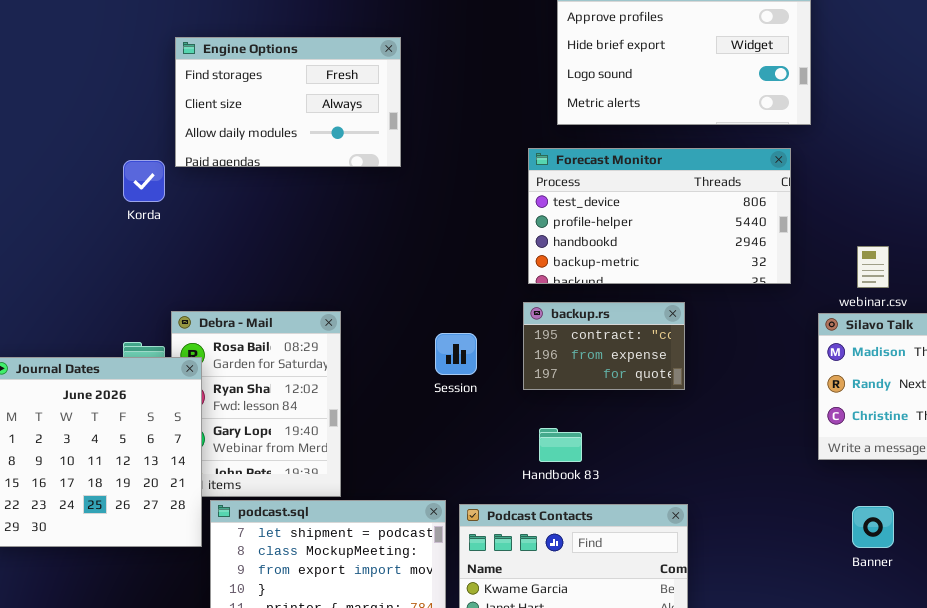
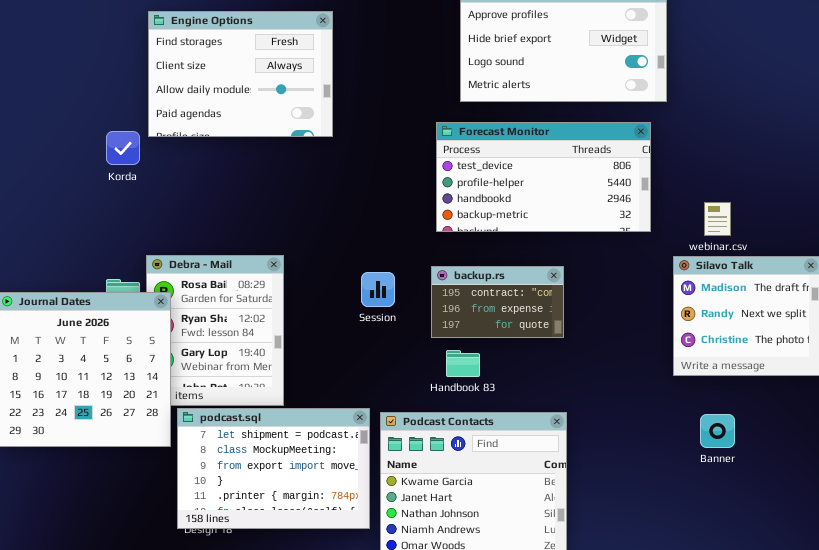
Engine Options: [175,37,401,167] -> [148,11,333,137], resized
backup.rs: [523,302,685,390] -> [431,266,564,338], moved

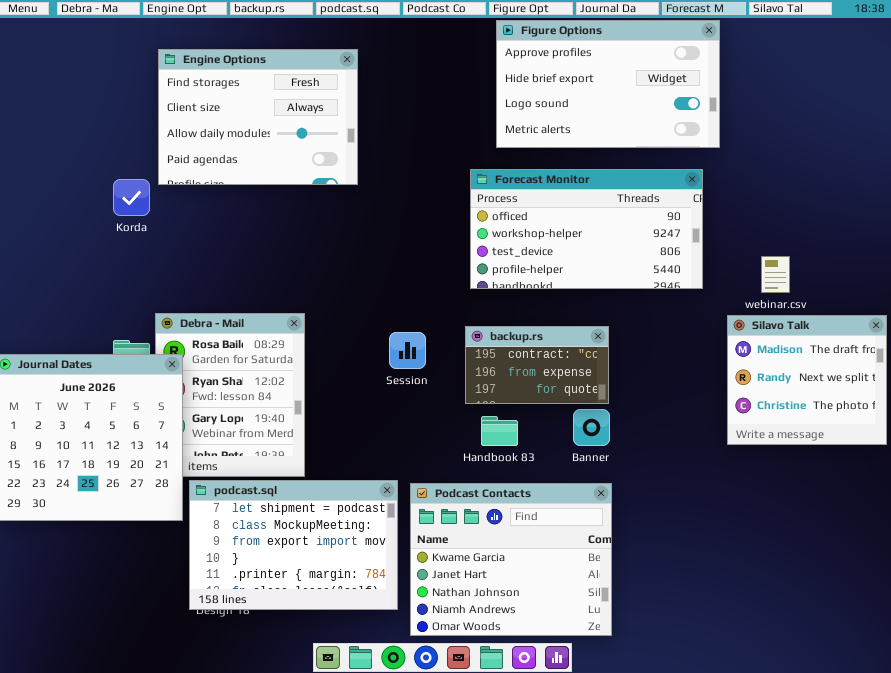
Forecast Monitor: [436,122,651,232] -> [470,169,703,289], scrolled up 2 rows
Banner: [700,414,735,448] -> [573,409,610,446], moved

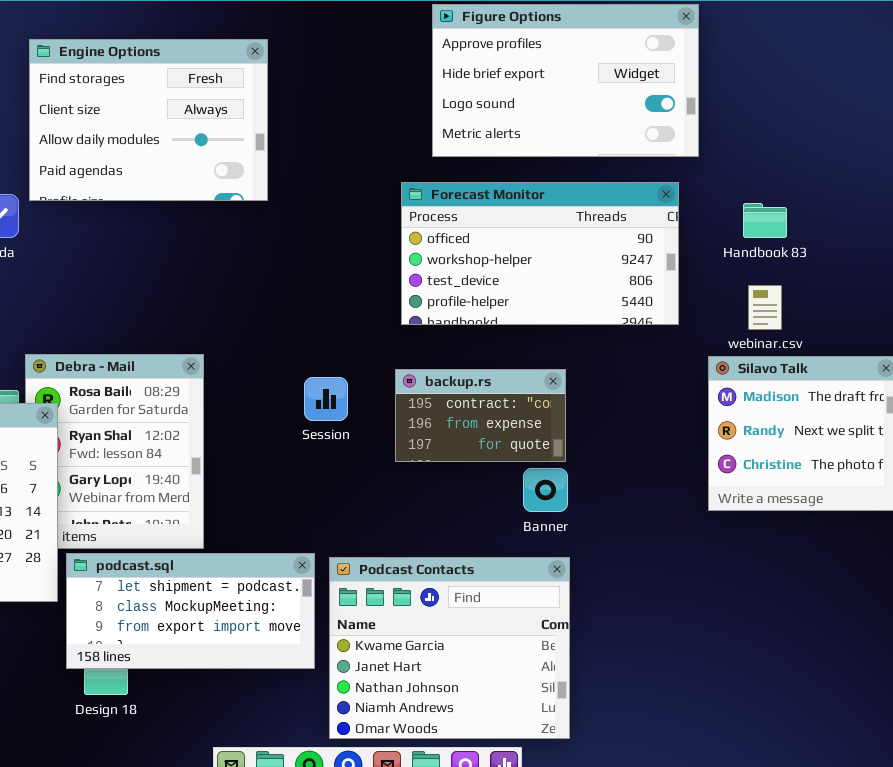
Handbook 83: [481,416,518,446] -> [743,203,787,238], moved
podcast.sql: [189,480,398,610] -> [66,553,315,669], resized

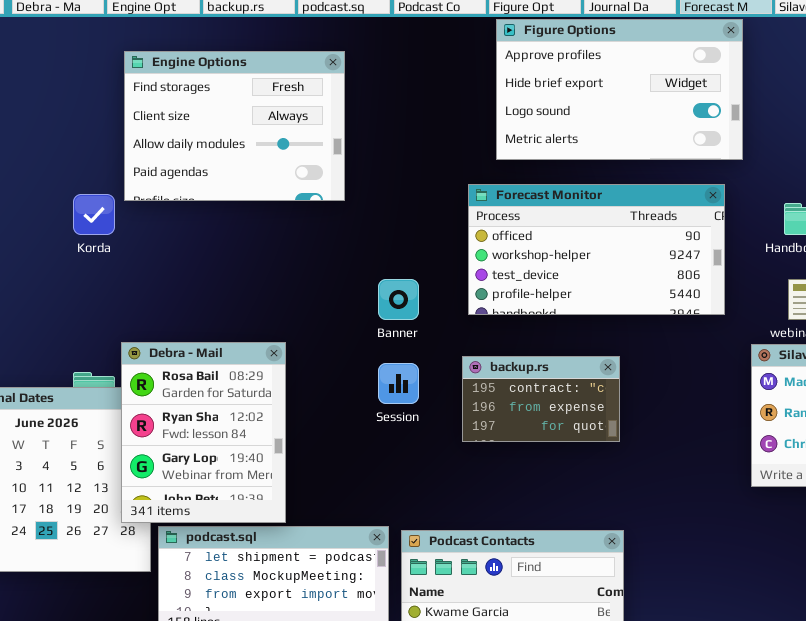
Debra - Mail: [25,354,204,549] -> [121,342,286,523], raised
Banner: [523,468,568,512] -> [378,279,419,320], moved

